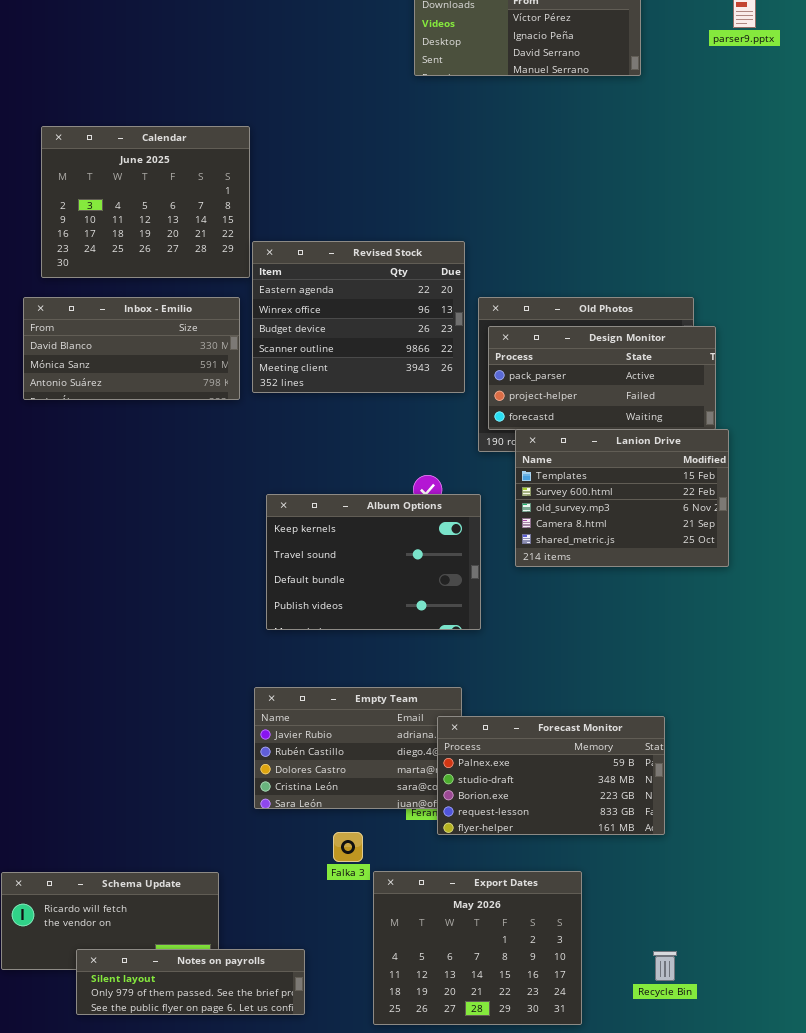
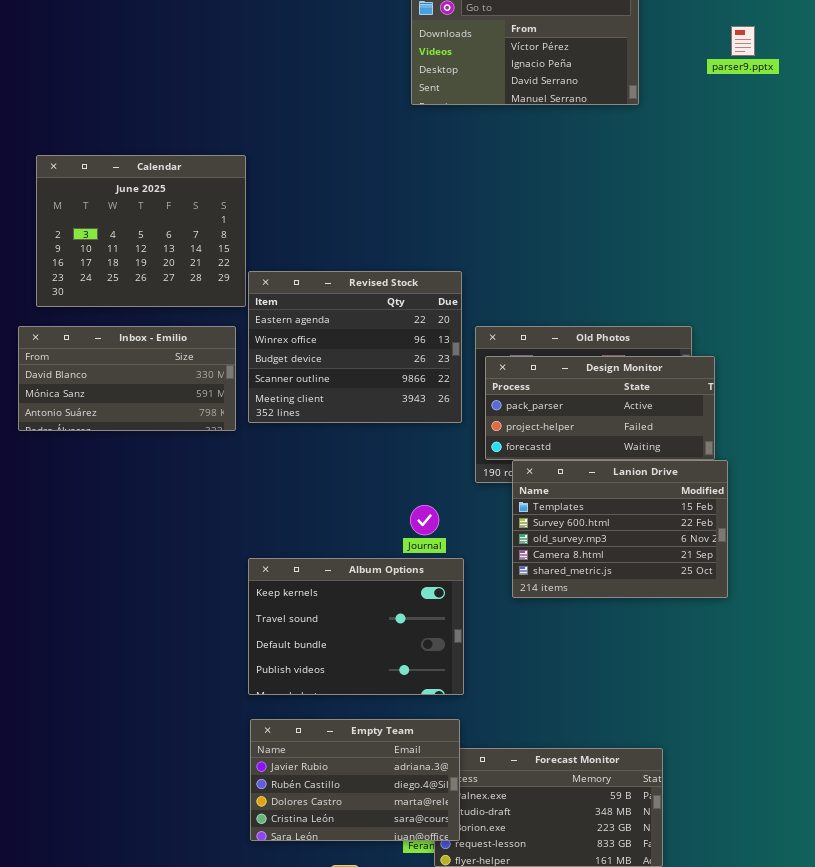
Album Options: [266,494,481,630] -> [248,558,464,695], moved
Empty Team: [254,687,462,809] -> [250,719,460,841], raised

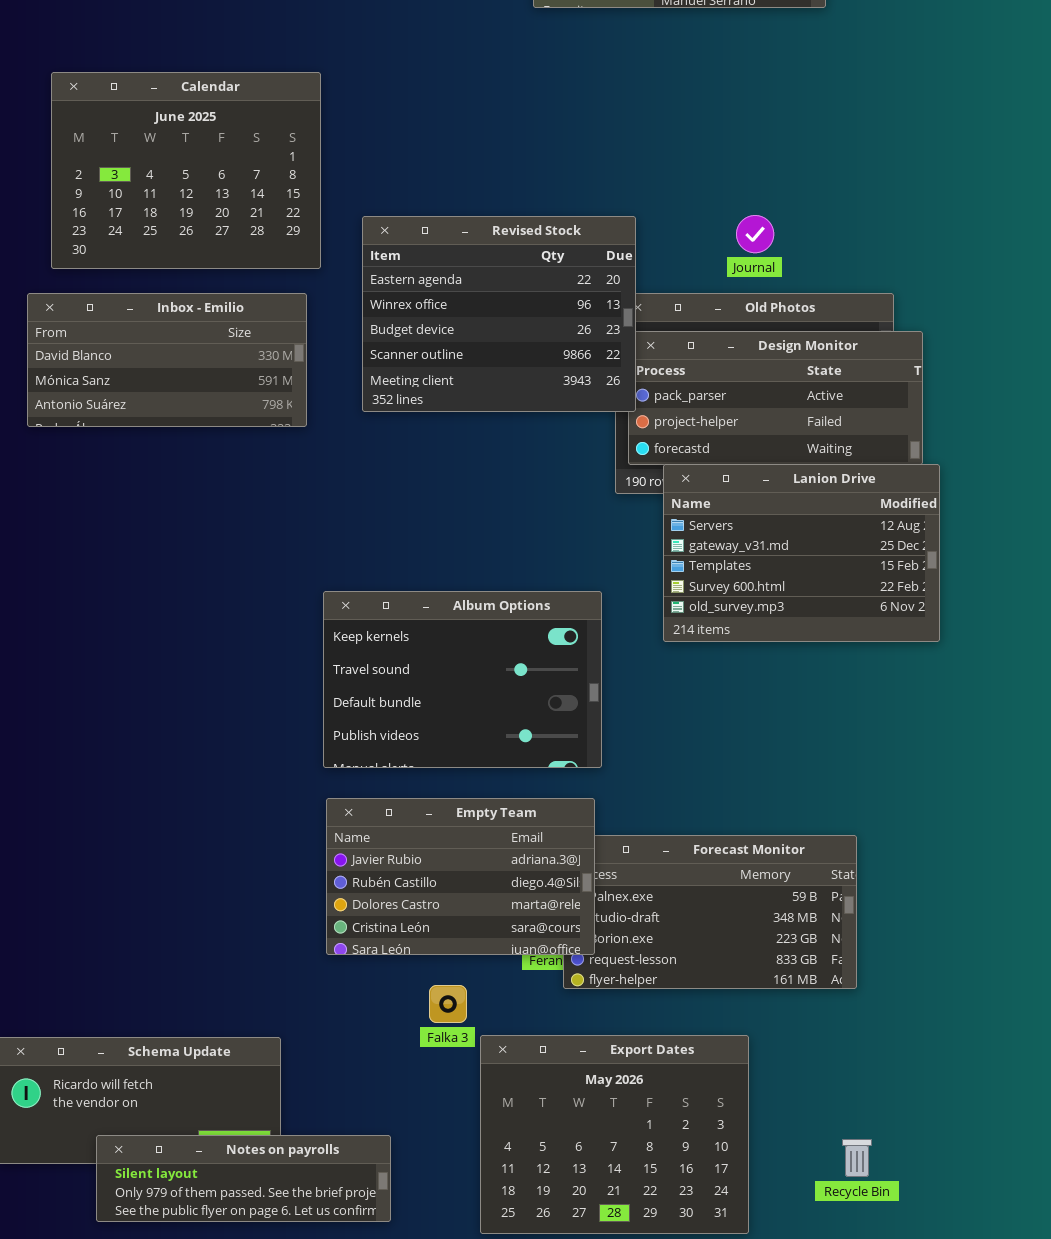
Revised Stock: [248,271,462,423] -> [362,216,636,412], moved
Lanion Drive: [512,460,728,598] -> [663,464,940,642], scrolled up 2 rows
Journal: [410,505,439,535] -> [736,215,774,253], moved

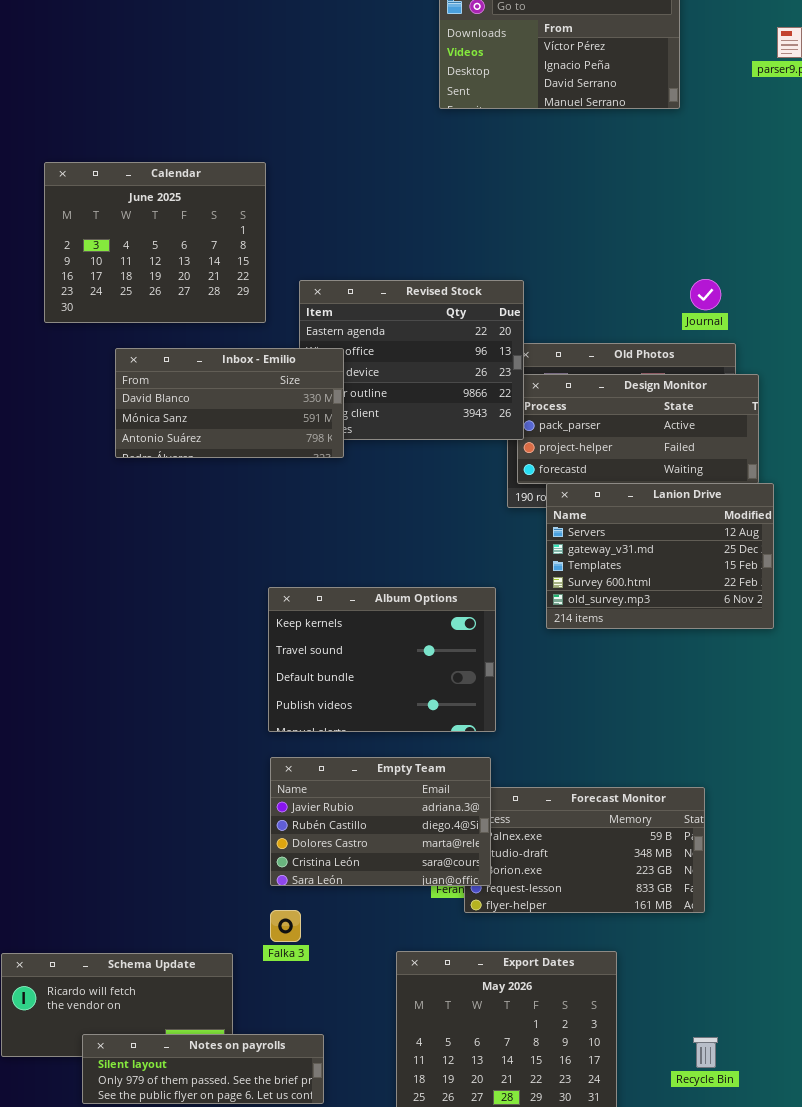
Journal: [736,215,774,253] -> [690,279,721,310], moved
Inbox - Emilio: [27,293,307,427] -> [115,348,344,458], moved
Falka 3: [429,985,467,1023] -> [270,910,301,942], moved

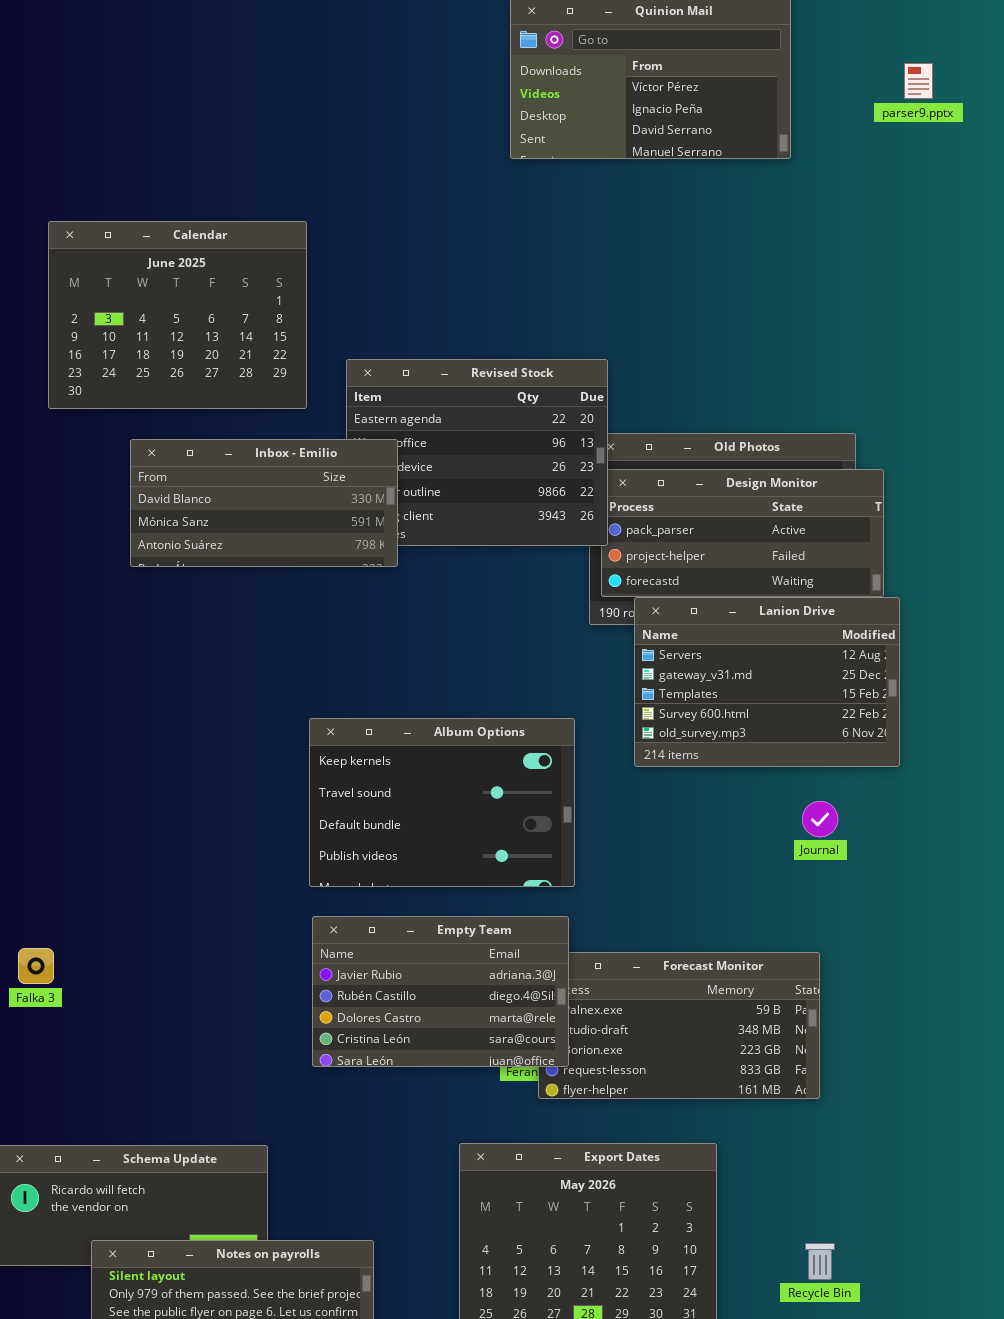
Journal: [690,279,721,310] -> [802,801,838,837], moved
Falka 3: [270,910,301,942] -> [18,948,54,984], moved

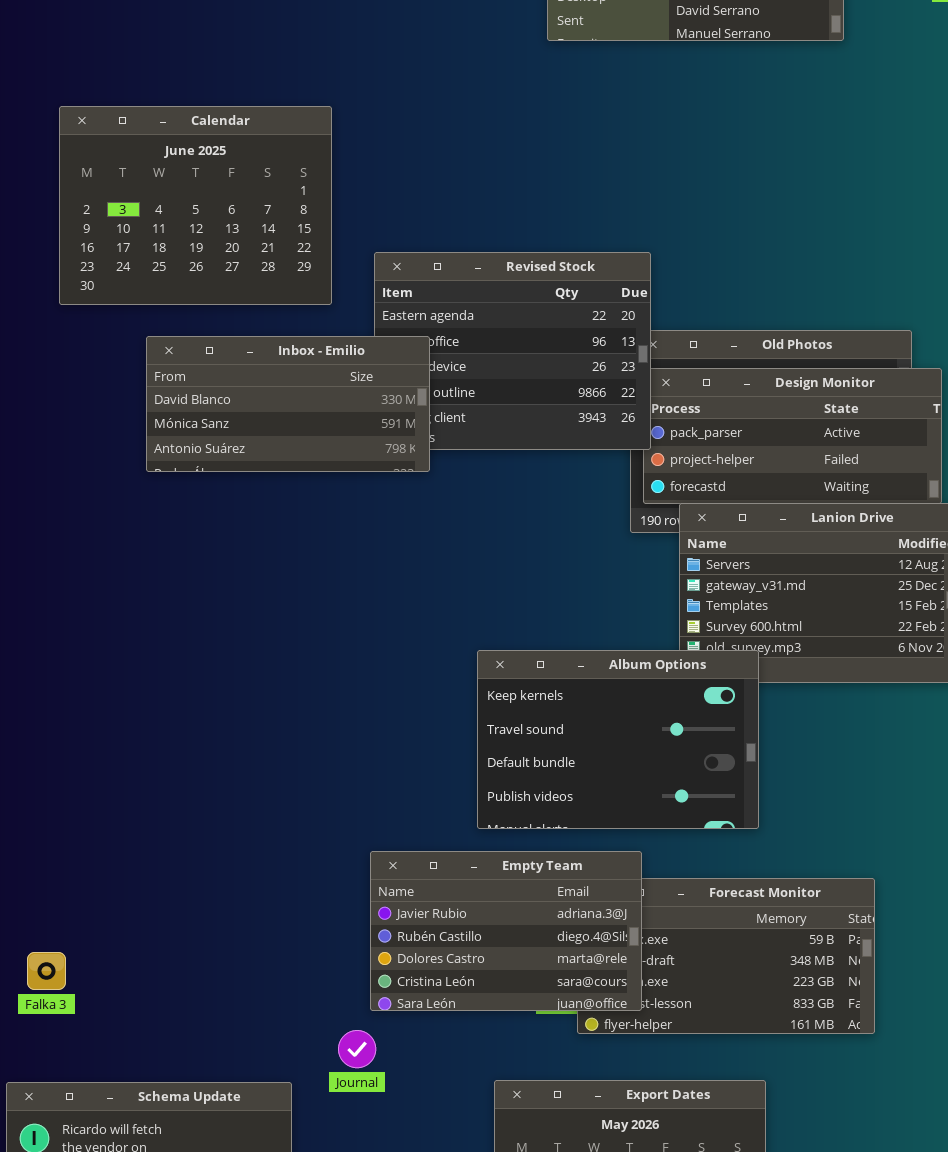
Album Options: [309,718,575,887] -> [477,650,759,829], moved
Journal: [802,801,838,837] -> [338,1030,376,1068], moved
Empty Team: [312,916,569,1067] -> [370,851,642,1011], moved
Falka 3: [18,948,54,984] -> [27,952,66,990], moved

